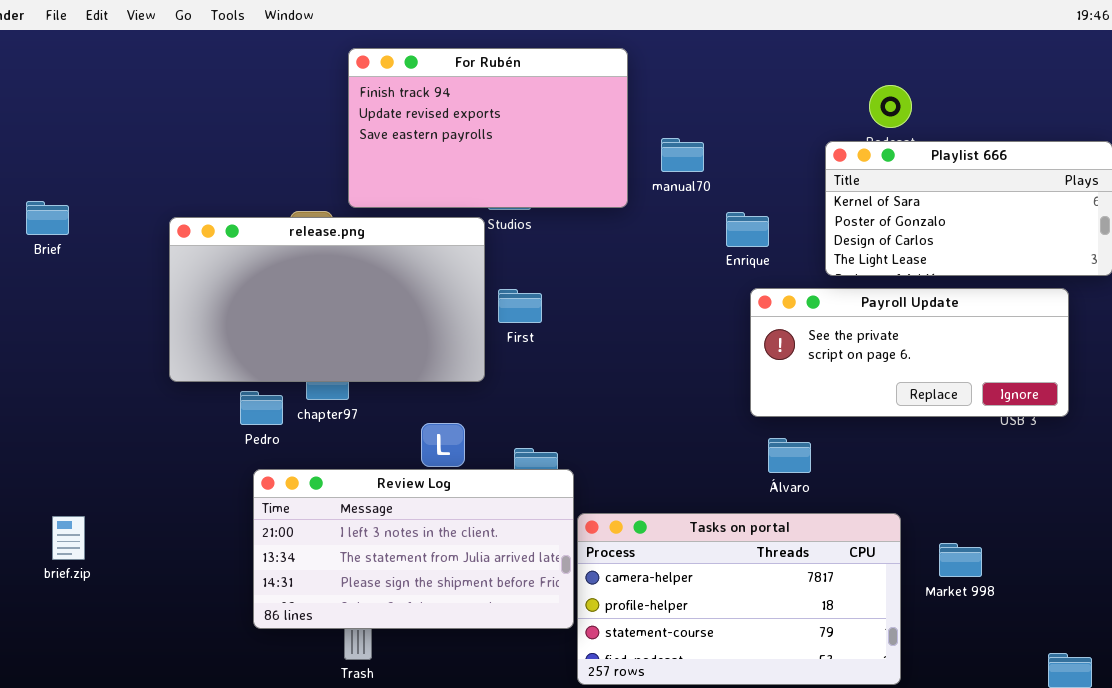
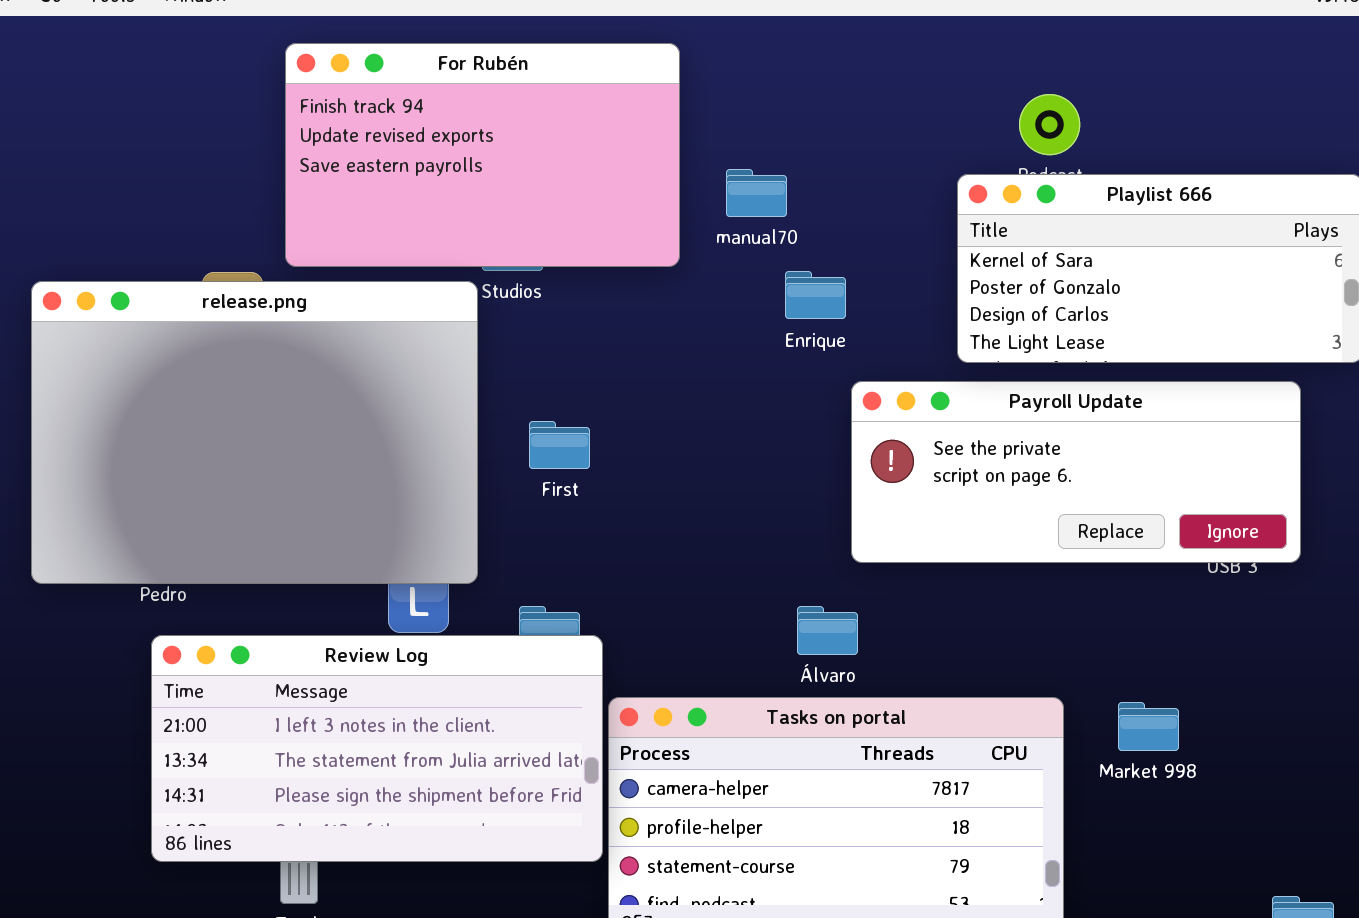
Enrique: [726,212,769,247] -> [785,271,846,319], moved
release.png: [169,217,485,382] -> [31,281,478,584], resized
First: [498,289,542,323] -> [529,421,590,469], moved
Álvaro: [768,438,811,473] -> [797,606,858,655], moved
Market 998: [939,543,982,577] -> [1118,702,1179,751], moved

